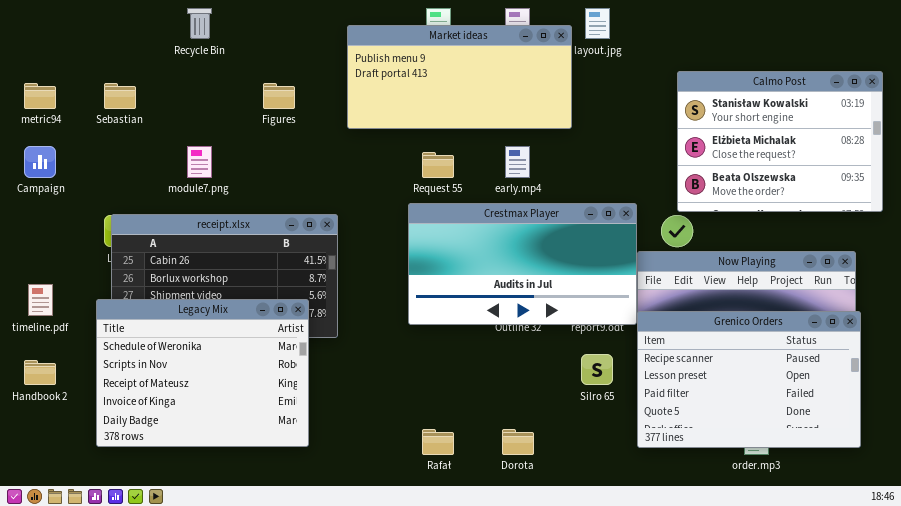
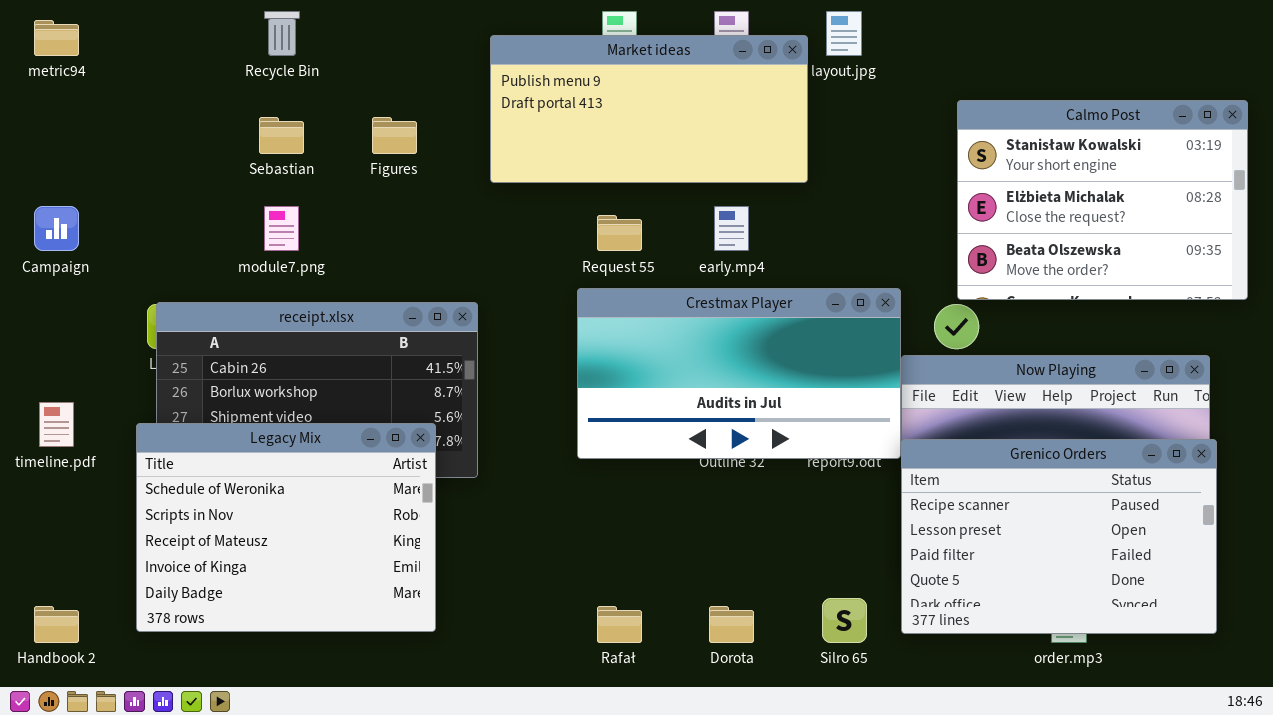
metric94: [24,83,56,109] -> [34,20,79,56], moved
Sebastian: [104,83,136,109] -> [259,117,304,154], moved
Silro 65: [581,354,613,385] -> [822,598,867,643], moved
Handbook 2: [24,360,56,385] -> [34,606,79,643], moved

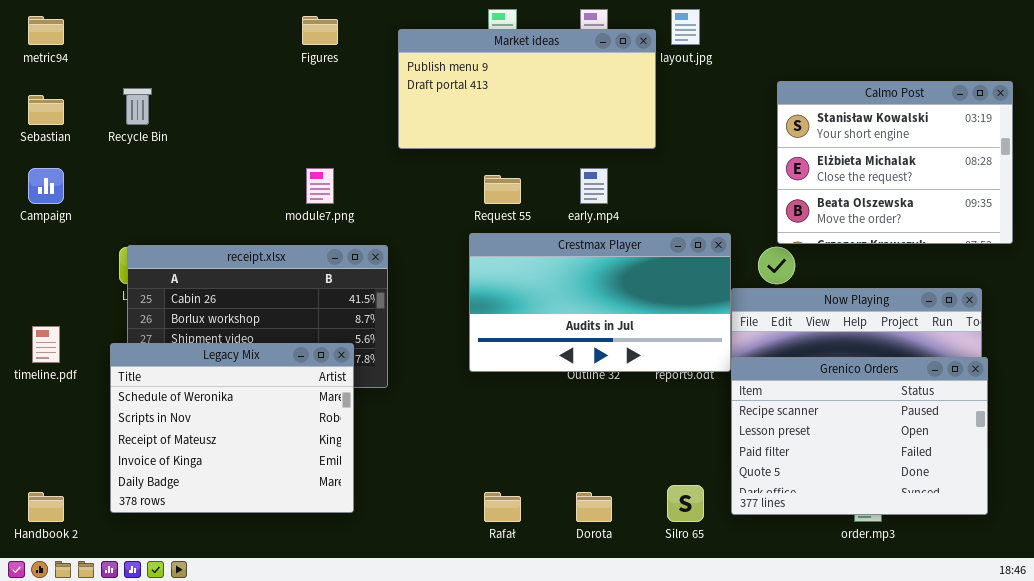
Recycle Bin: [264,11,300,56] -> [123,88,152,125], moved
Sebastian: [259,117,304,154] -> [28,95,64,125], moved
Figures: [372,117,417,154] -> [302,16,338,45], moved
module7.png: [264,206,299,251] -> [306,168,334,204], moved

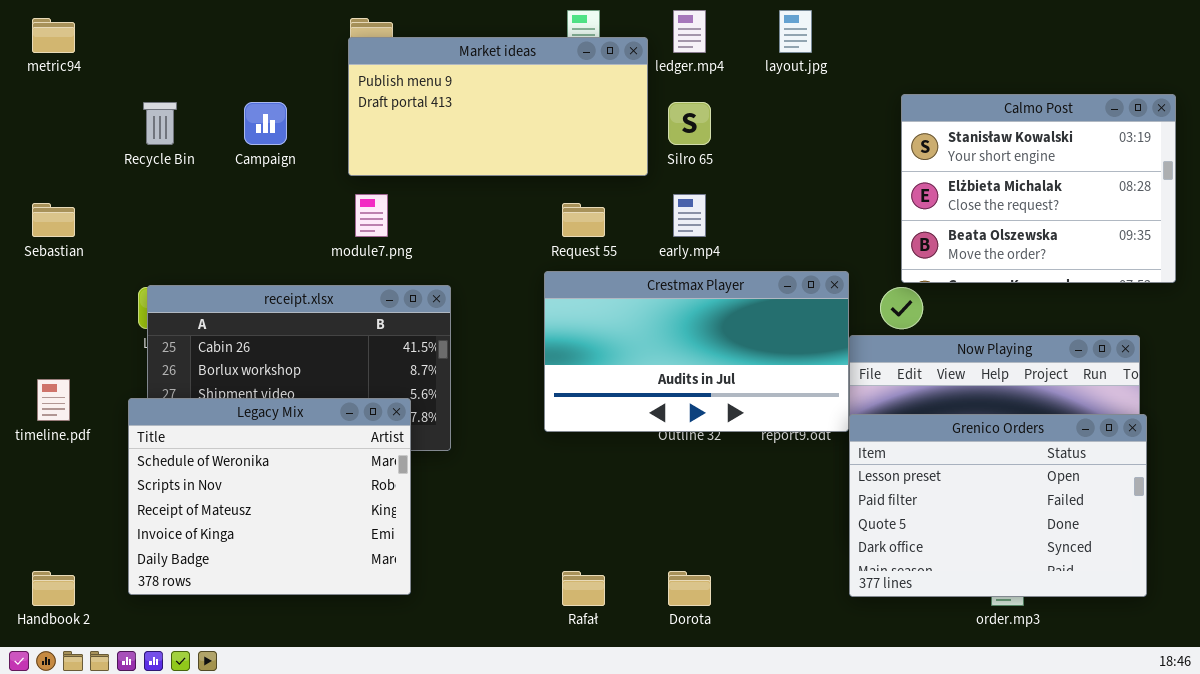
Market ideas: [398,29,656,149] -> [348,37,648,176], moved
Sebastian: [28,95,64,125] -> [32,203,75,237], moved
Campaign: [28,168,64,204] -> [244,102,287,145], moved
Grenico Orders: [731,357,988,515] -> [849,414,1147,597], scrolled down 1 row
Silro 65: [667,485,704,522] -> [668,102,711,145], moved

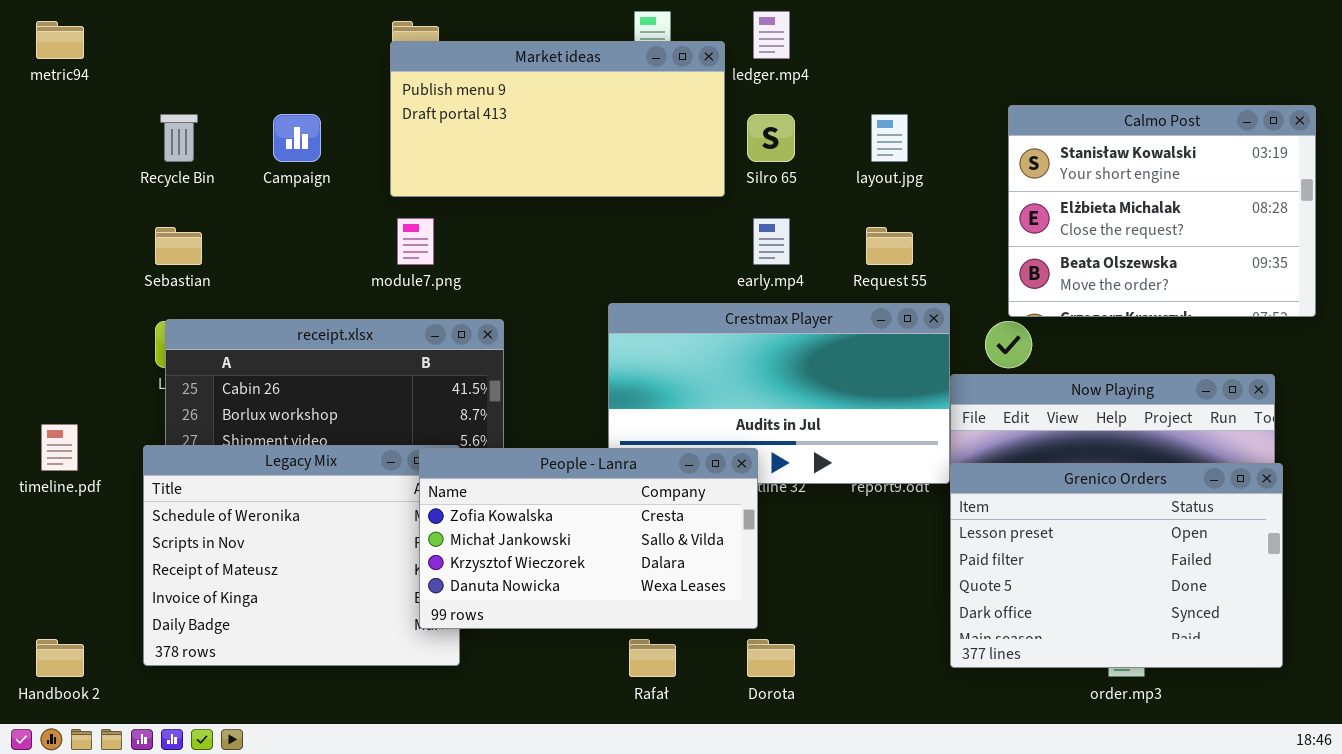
layout.jpg: [779,10,812,53] -> [871,114,908,162], moved
Sebastian: [32,203,75,237] -> [155,227,202,265], moved
Request 55: [562,203,605,237] -> [866,227,913,265], moved
People - Lanra: none -> [419,448,758,629], opened

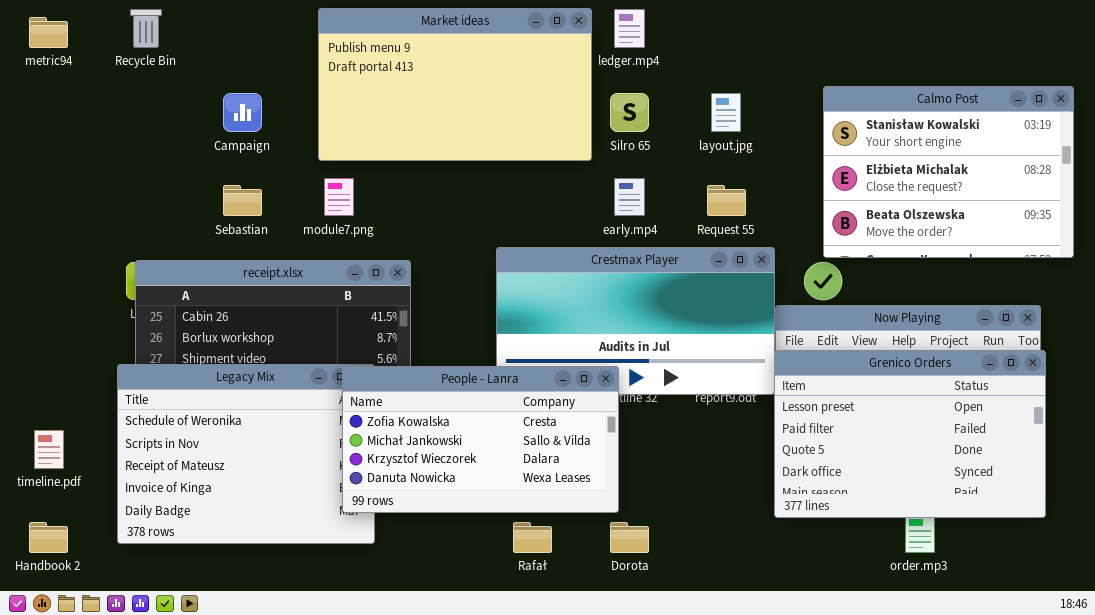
Market ideas: [390,41,725,197] -> [318,8,592,161], resized
Recycle Bin: [160,114,198,162] -> [130,9,162,48], moved
Sebastian: [155,227,202,265] -> [223,185,262,216], moved
timeline.pdf: [41,424,78,471] -> [34,430,64,469], moved
Grenico Orders: [950,463,1283,668] -> [774,350,1046,518], moved

